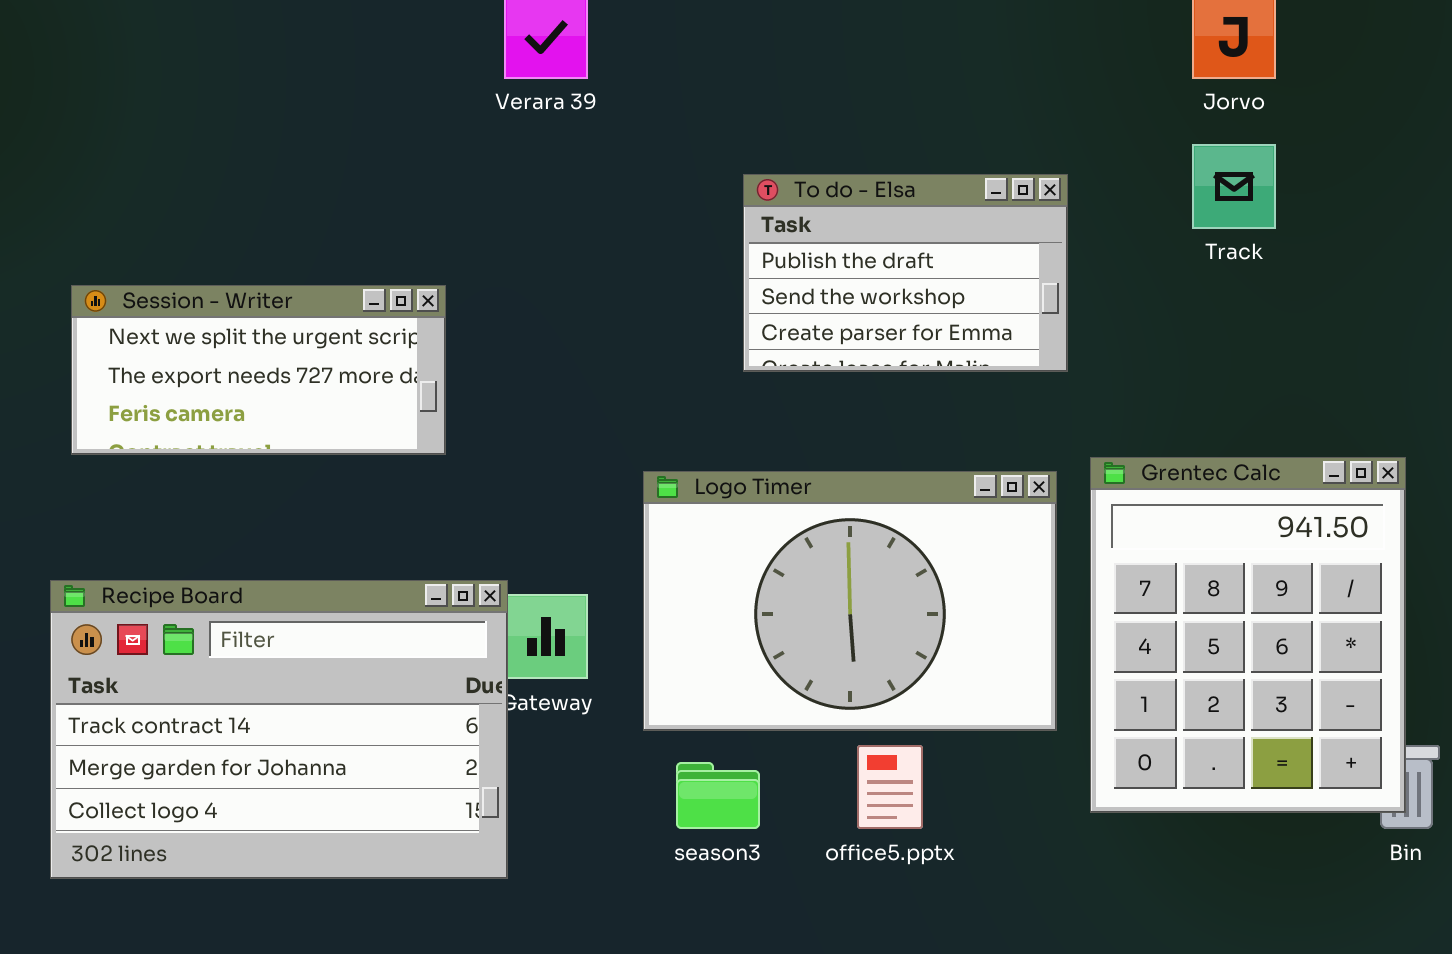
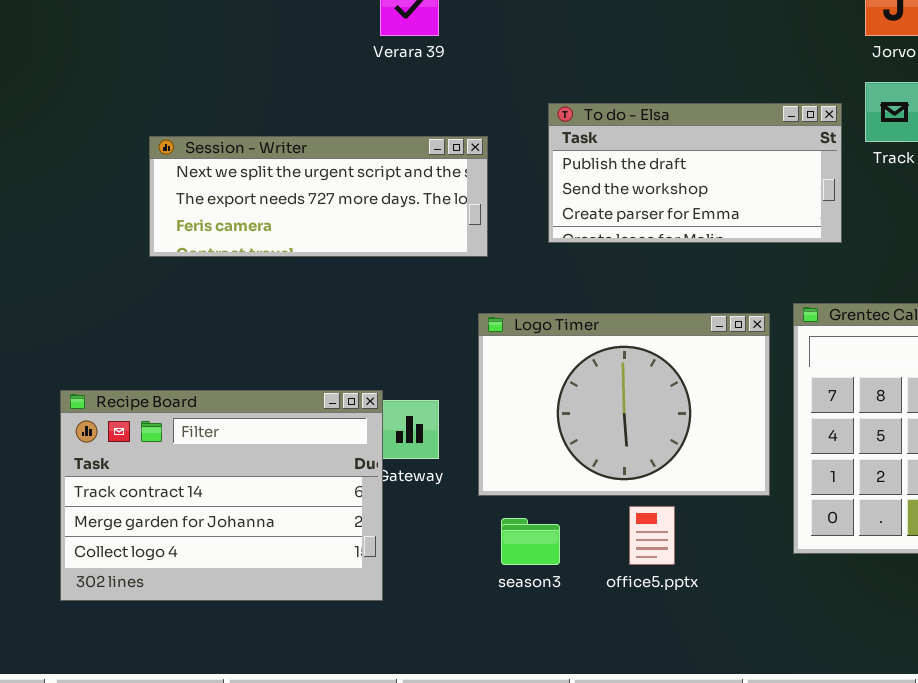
To do - Elsa: [743,174,1068,372] -> [548,103,842,243], resized
Session - Writer: [71,285,446,455] -> [149,136,488,257], moved, resized

